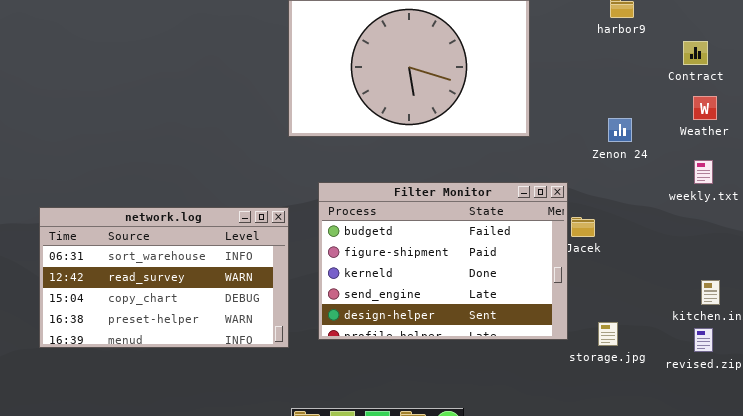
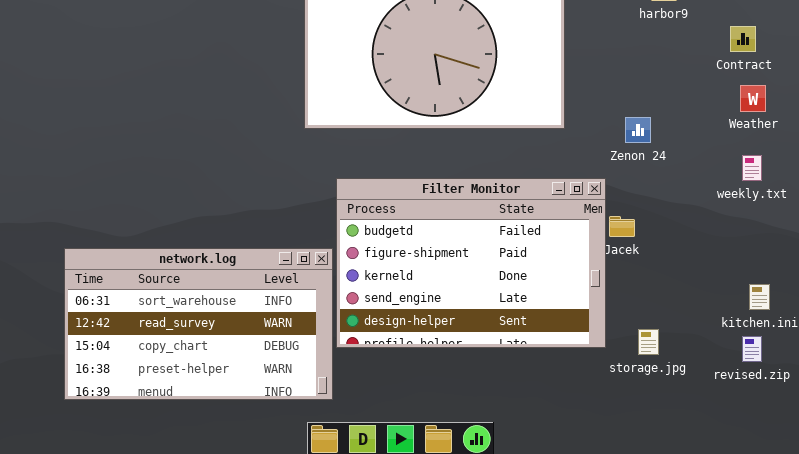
Zenon 24: [608,118,632,142] -> [625,117,651,143], moved
network.log: [39,207,289,348] -> [64,248,333,400], moved

